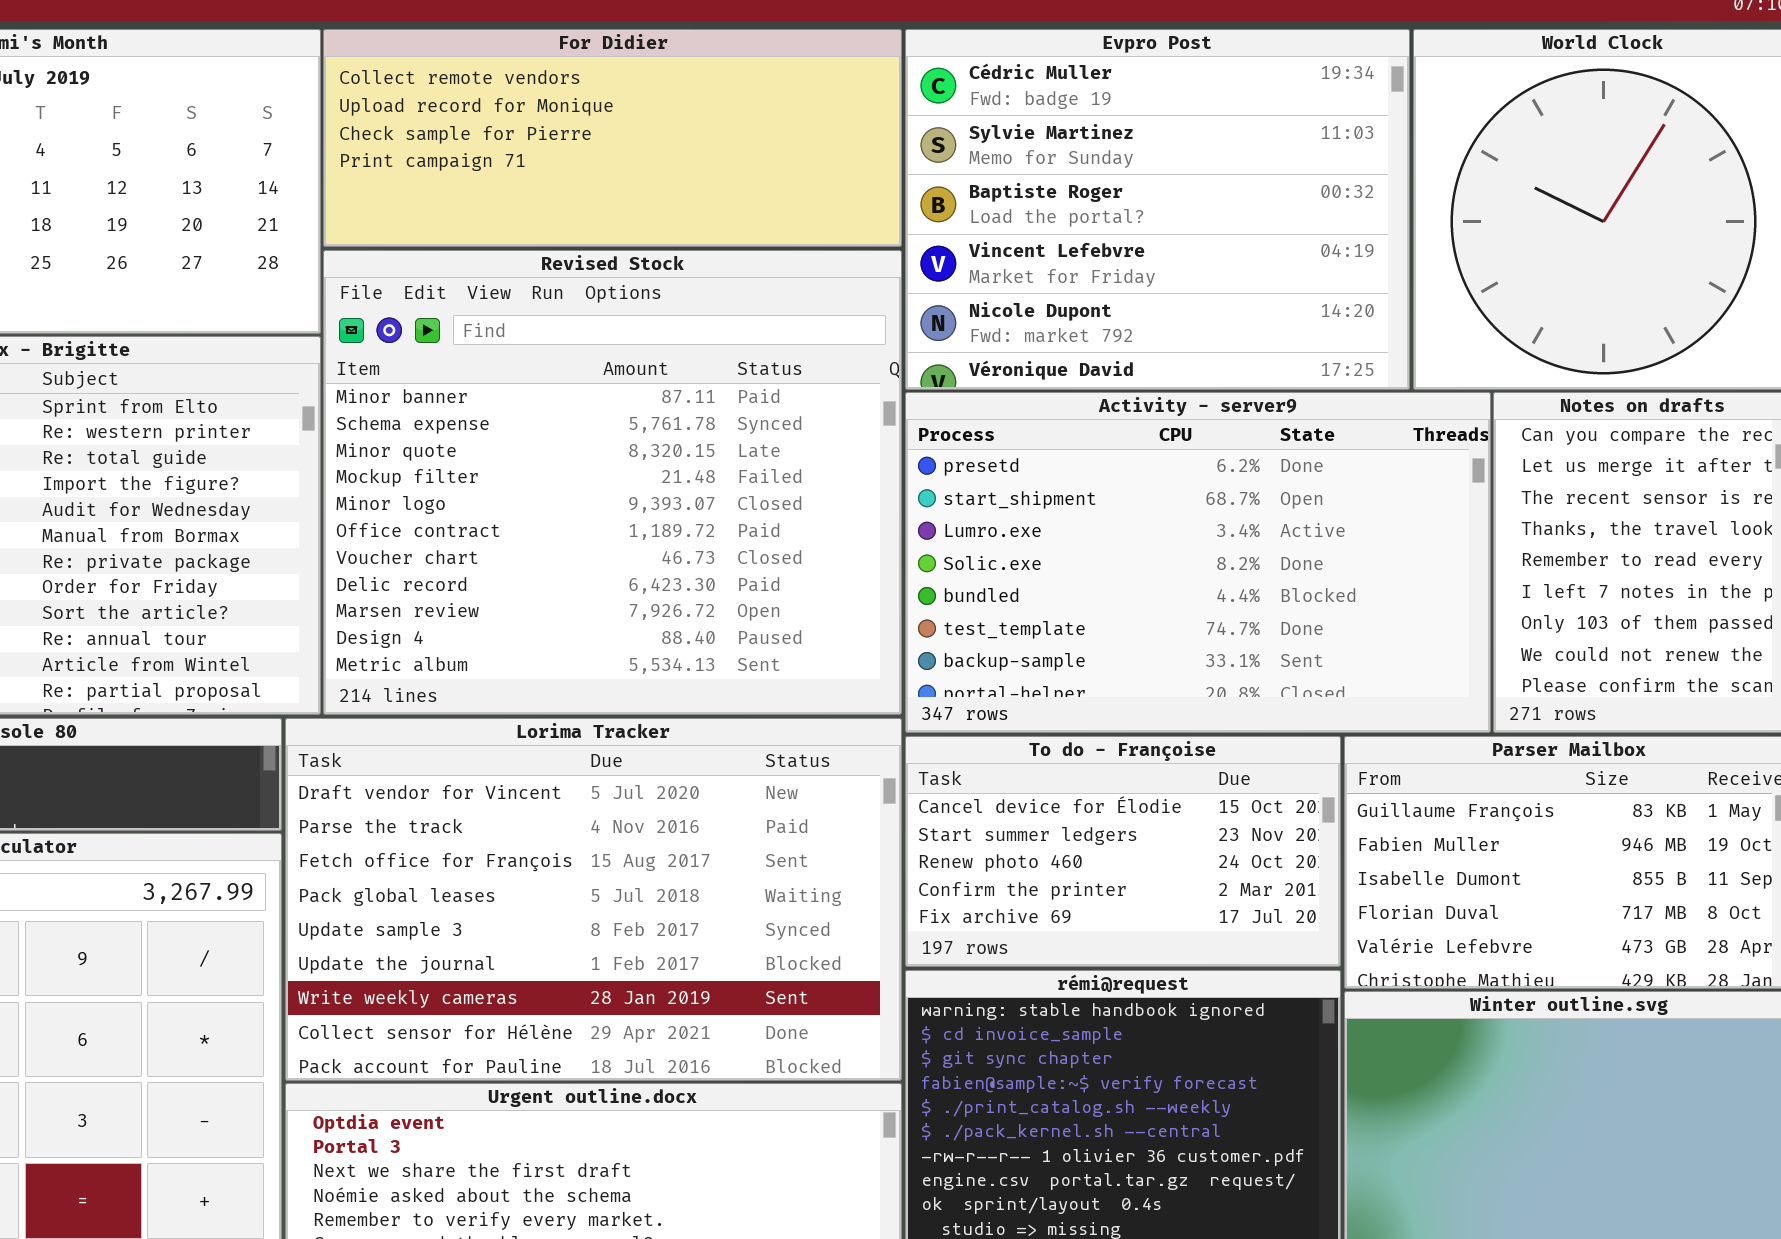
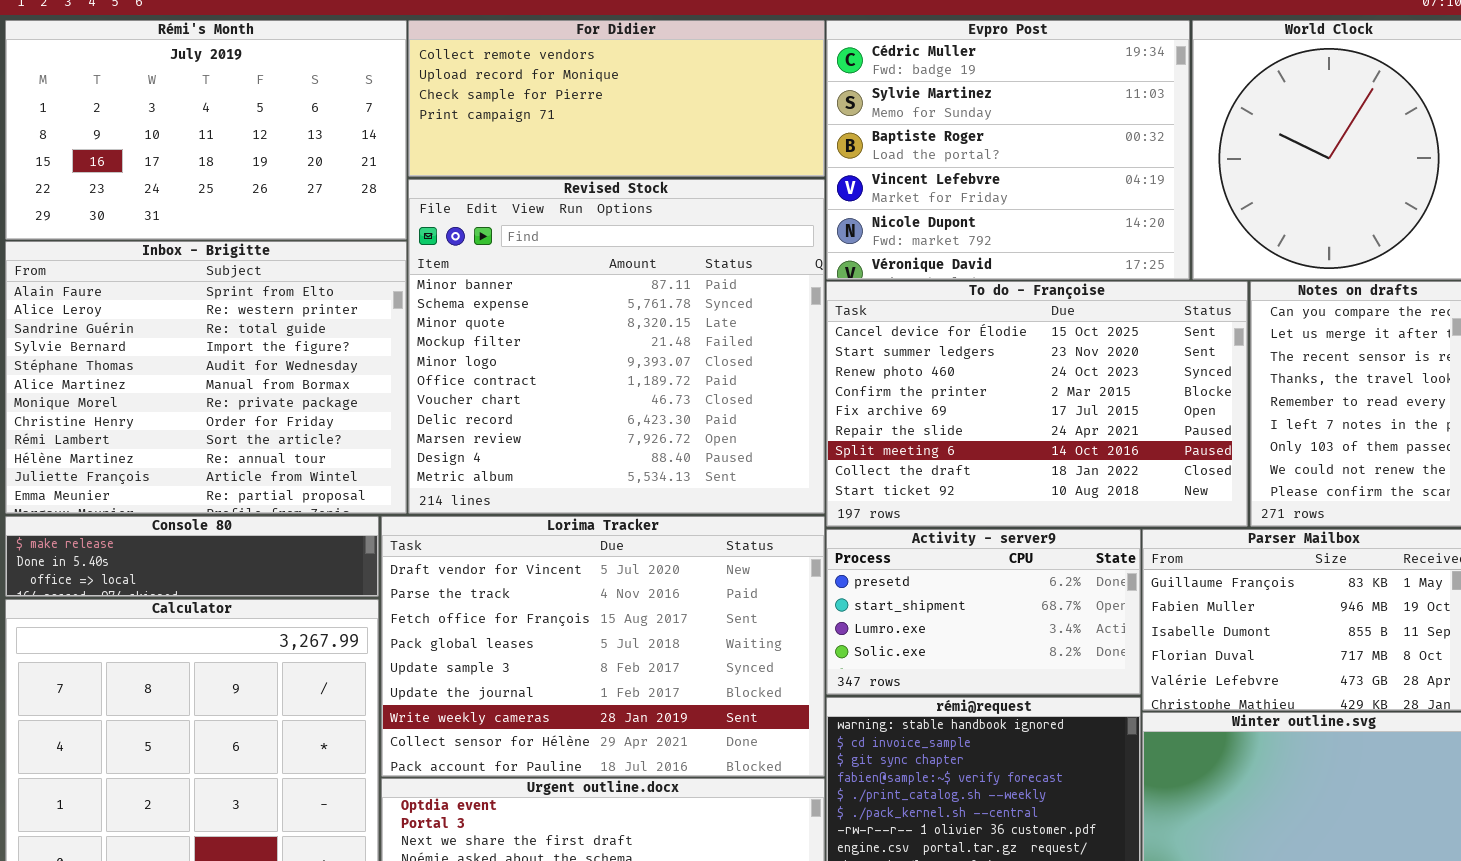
Activity - server9: [905,392,1491,733] -> [826,529,1141,695], moved, resized
To do - Françoise: [905,736,1341,967] -> [826,281,1248,527], moved, resized

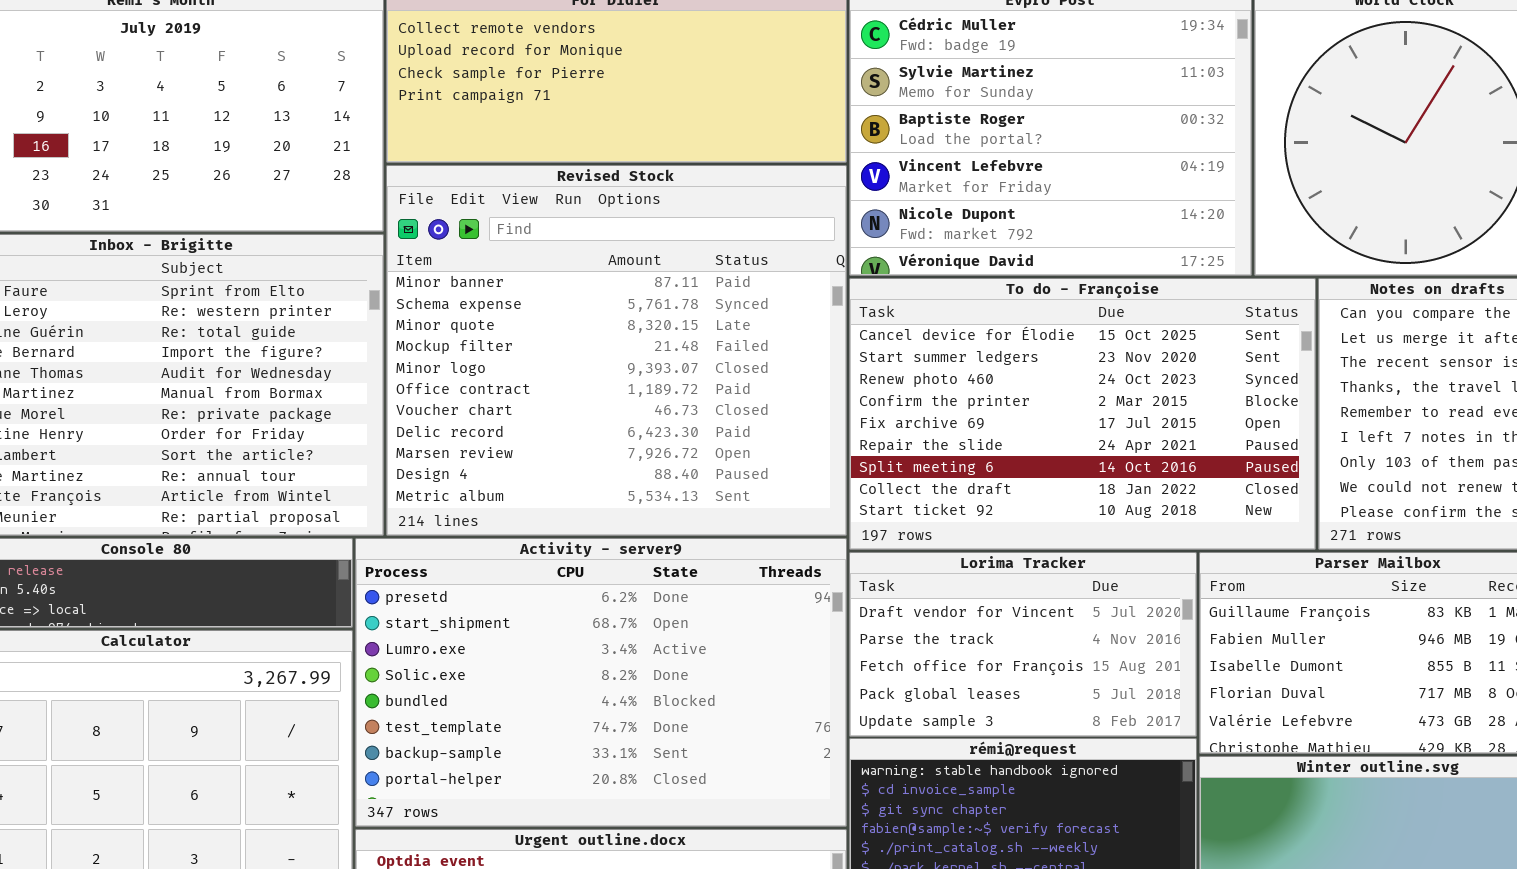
Lorima Tracker: [381,516,825,777] -> [849,552,1197,737], moved, resized
Activity - server9: [826,529,1141,695] -> [355,538,847,827], moved, resized

